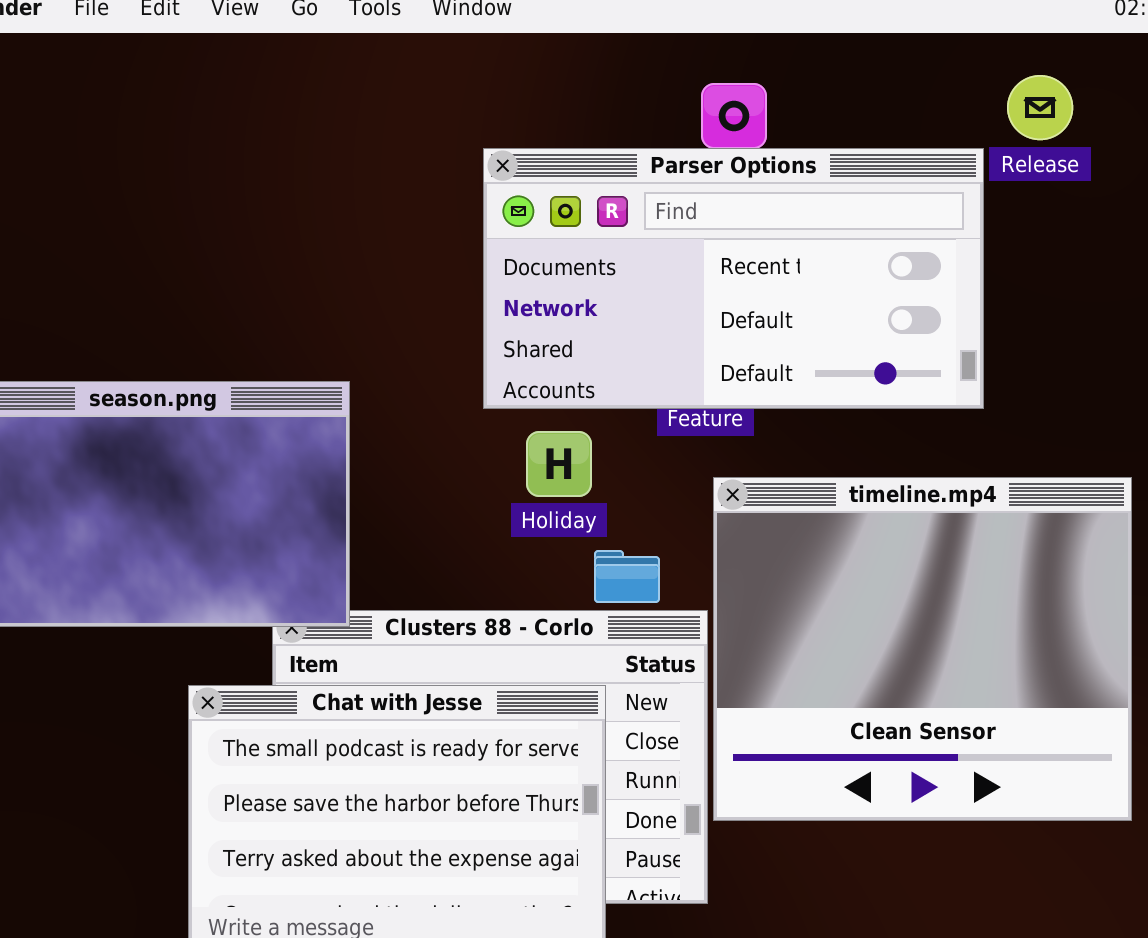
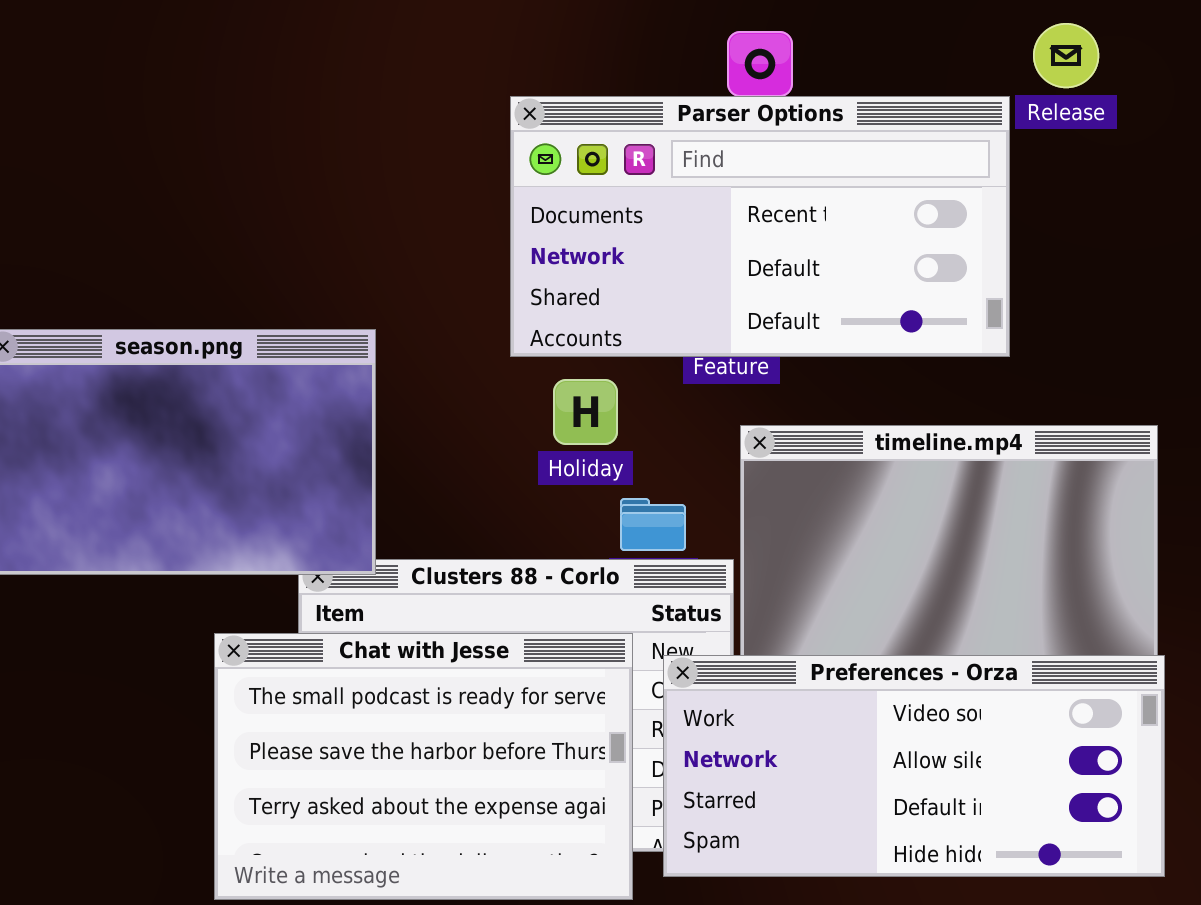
Preferences - Orza: none -> [663,655,1165,877], opened

